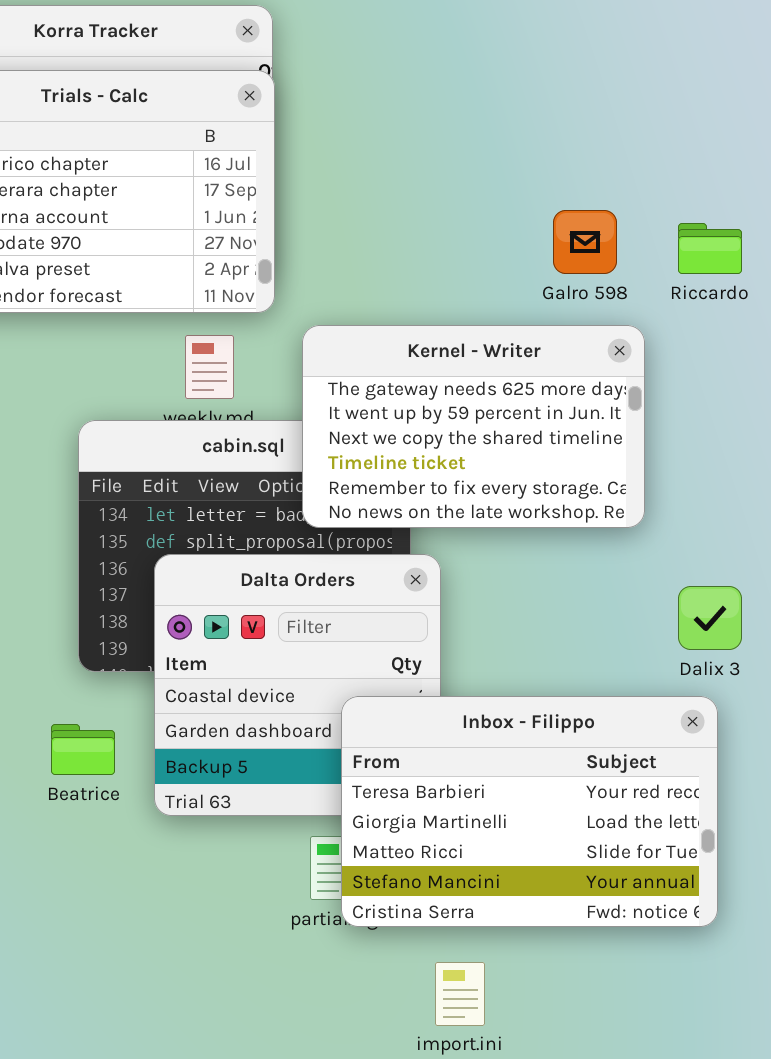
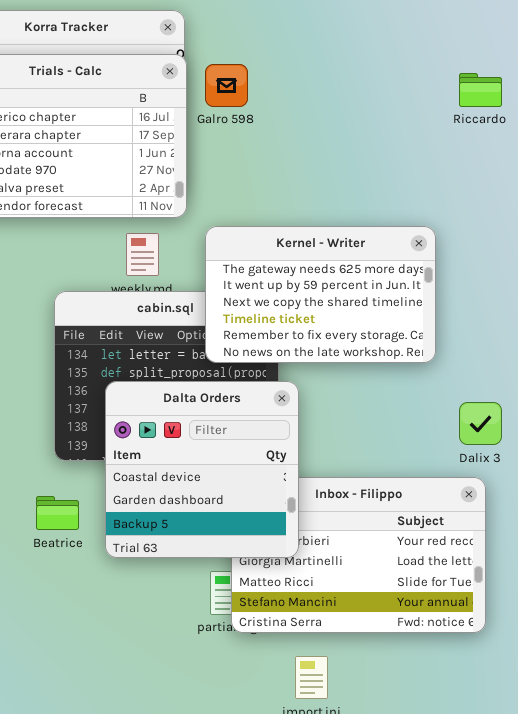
Galro 598: [553,210,617,274] -> [205,64,248,107], moved
Riccardo: [678,223,742,274] -> [459,73,502,107], moved
Dalta Orders: [154,554,441,816] -> [105,381,299,558], raised

